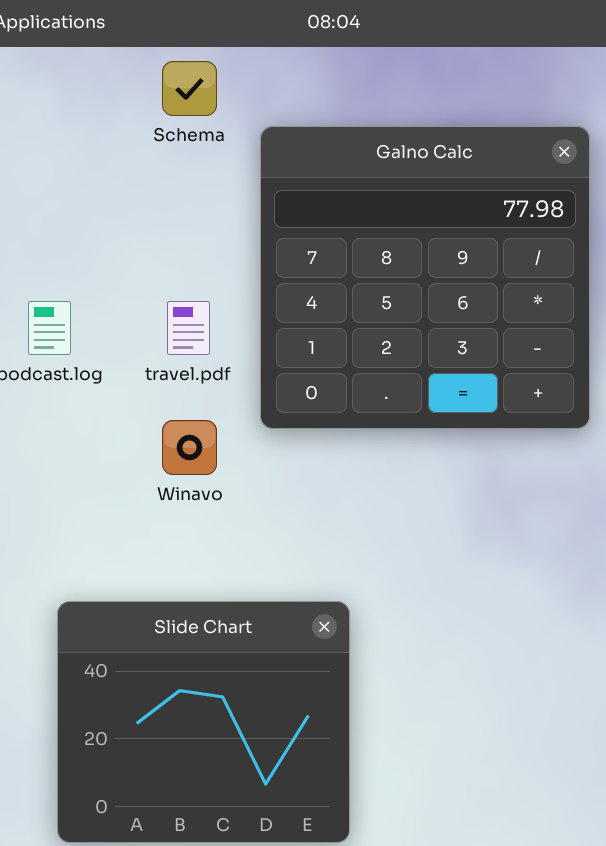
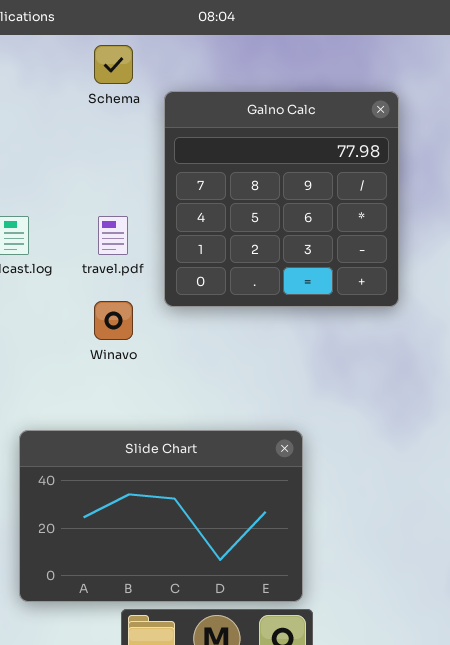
Slide Chart: [57,601,350,843] -> [19,430,303,602], resized

